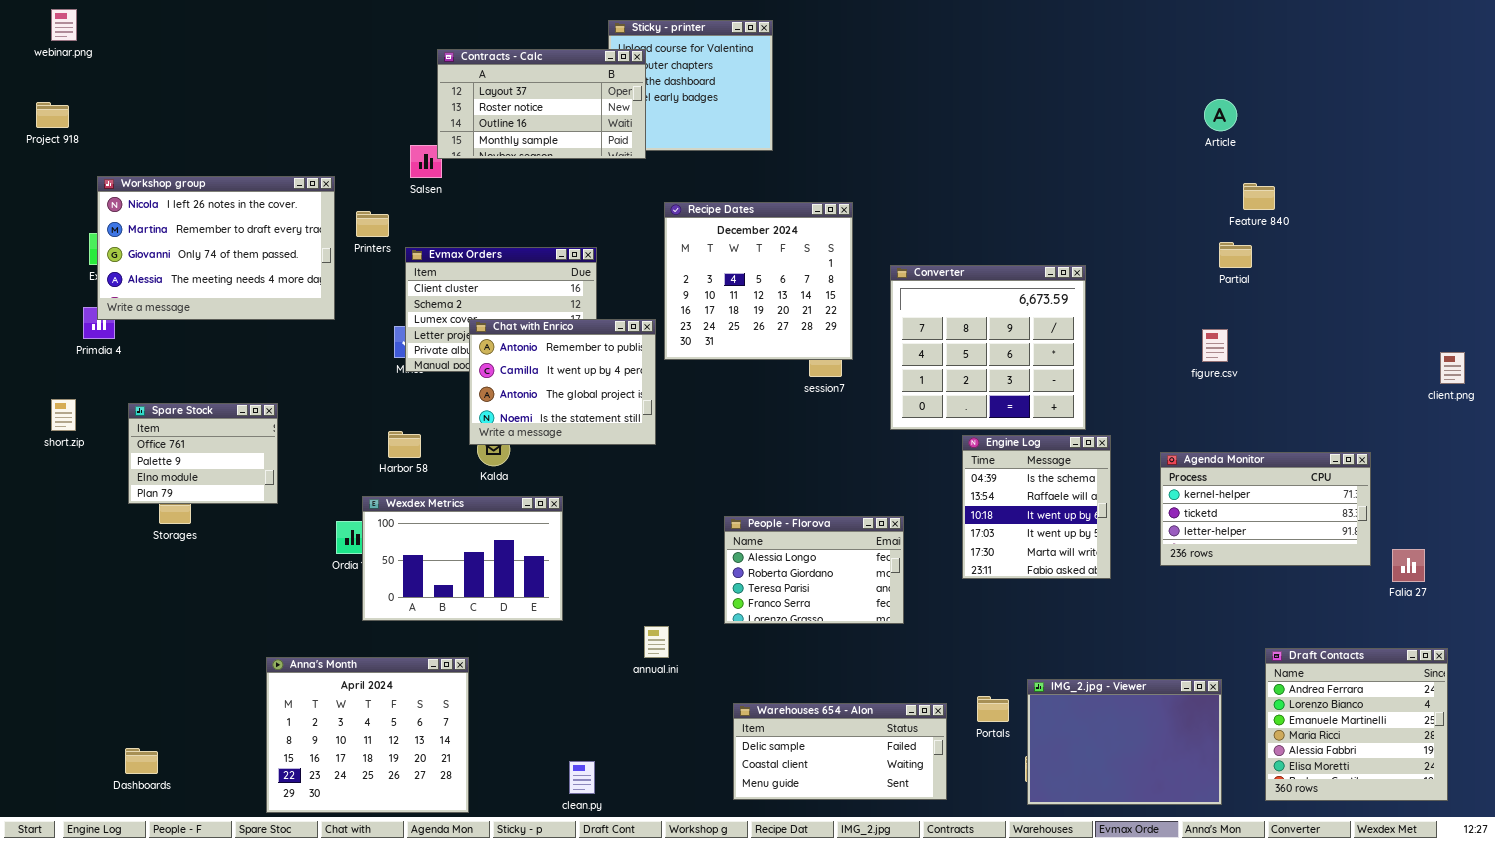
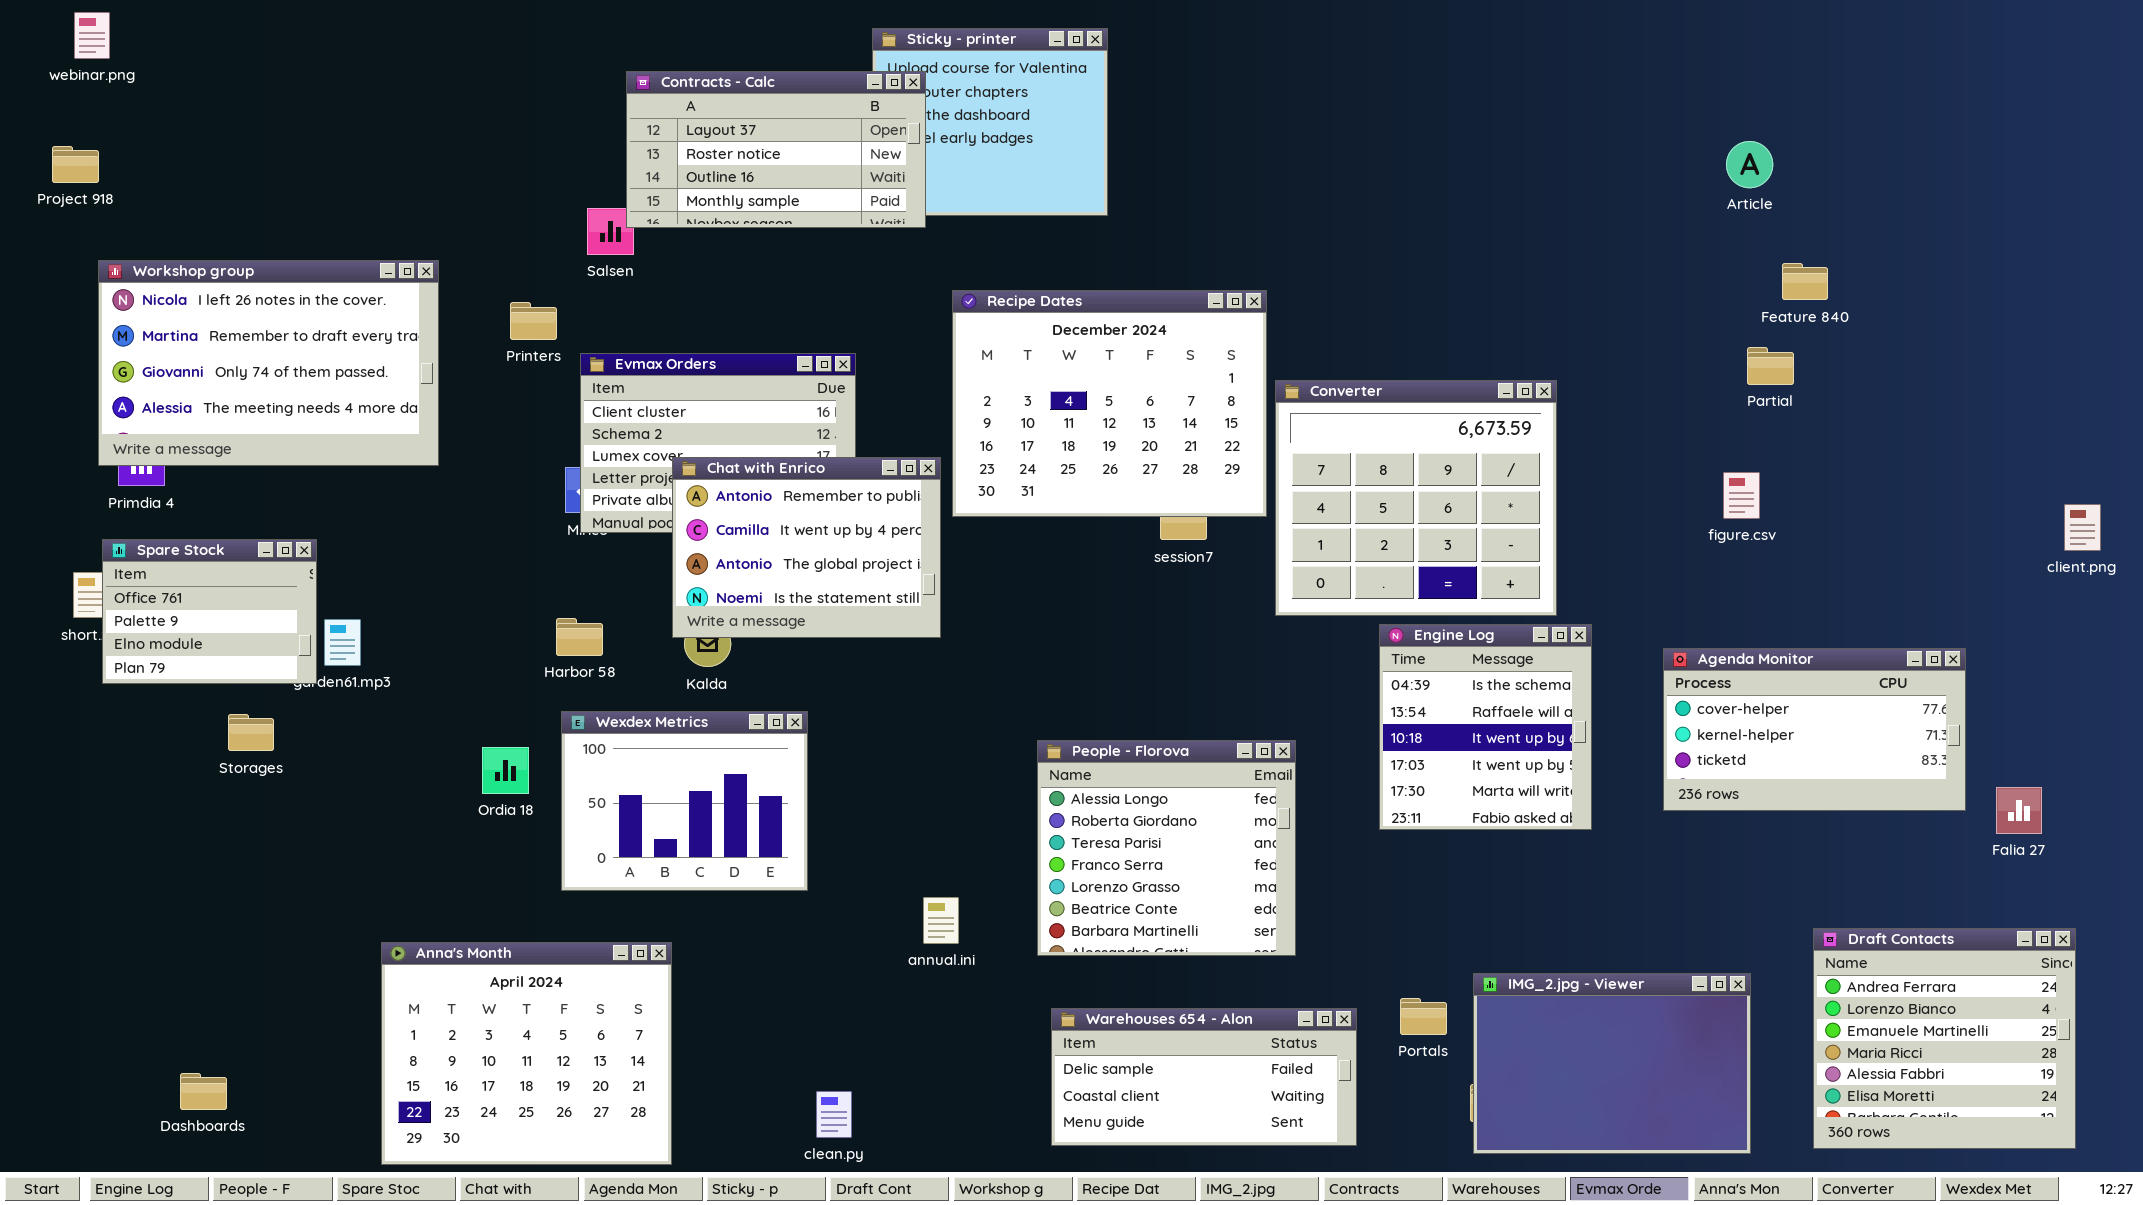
Workshop group: [97,176,335,320] -> [98,260,439,466], moved
Recipe Dates: [664,202,853,360] -> [952,290,1267,517], resized
Spare Stock: [128,403,278,504] -> [102,539,317,684], moved
Agenda Monitor: [1160,452,1371,566] -> [1663,648,1966,811], scrolled up 1 row
Wexdex Metrics: [362,496,563,621] -> [561,711,808,891], resized
People - Florova: [724,516,904,624] -> [1037,740,1296,956], resized

